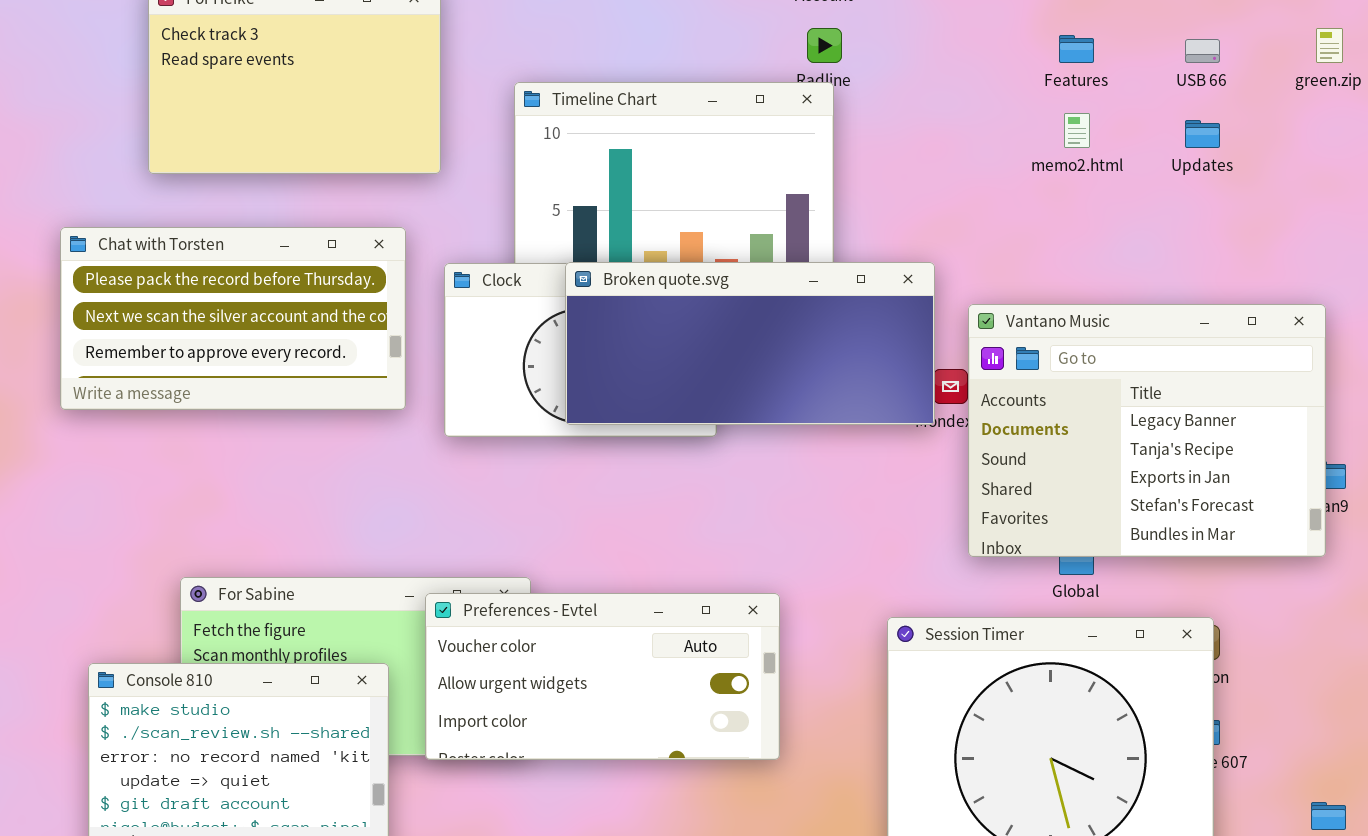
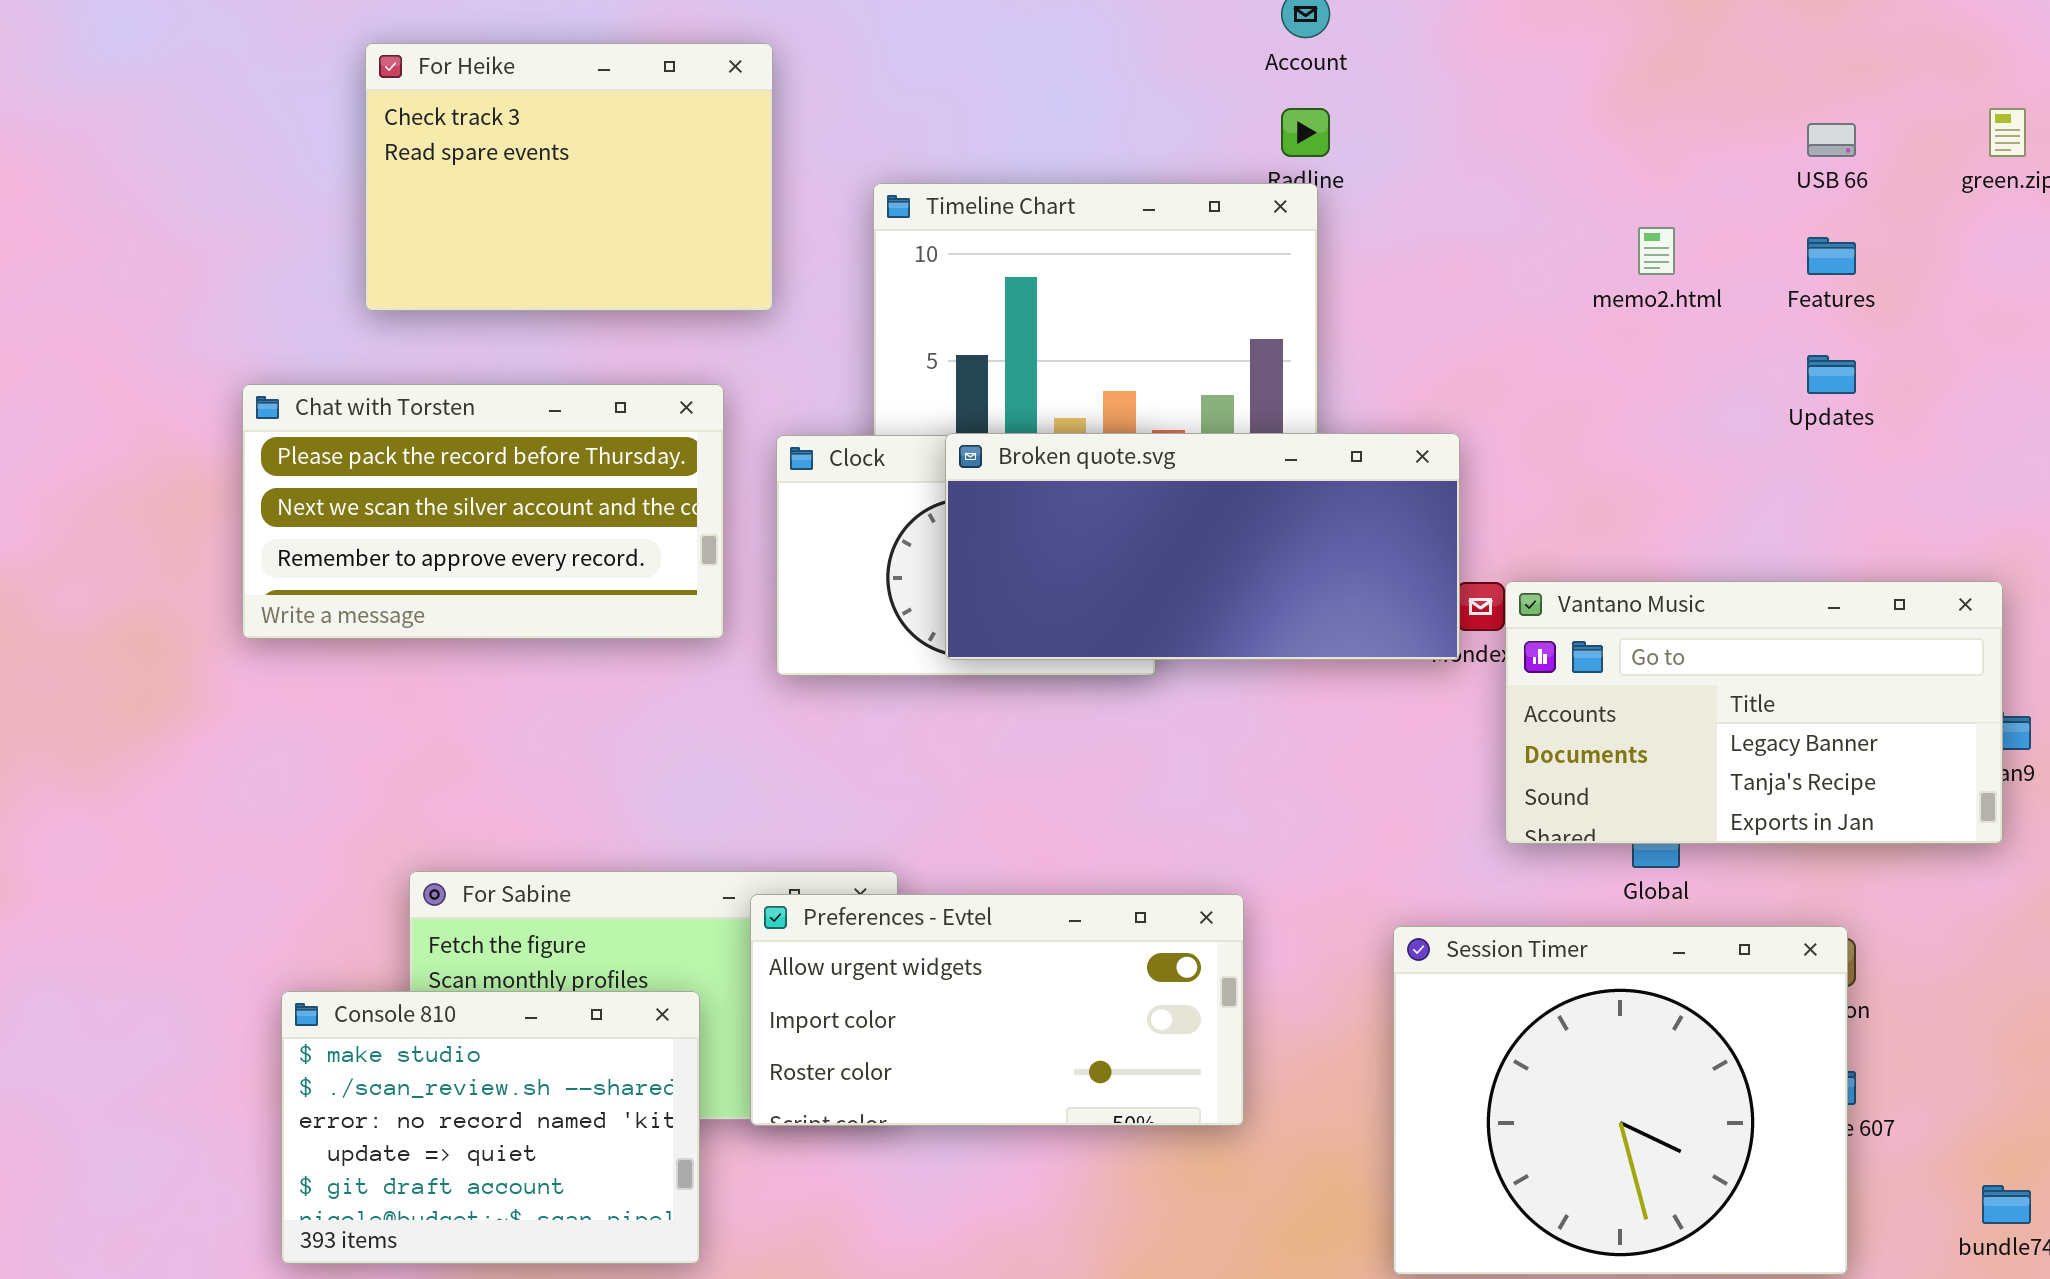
Features: [1059,35,1094,63] -> [1807,237,1856,275], moved
Updates: [1185,120,1220,148] -> [1807,355,1856,394], moved
Vantano Music: [968,304,1326,557] -> [1505,581,2003,844], resized
Preferences - Evtel: [425,593,780,760] -> [750,894,1244,1126], scrolled down 1 row

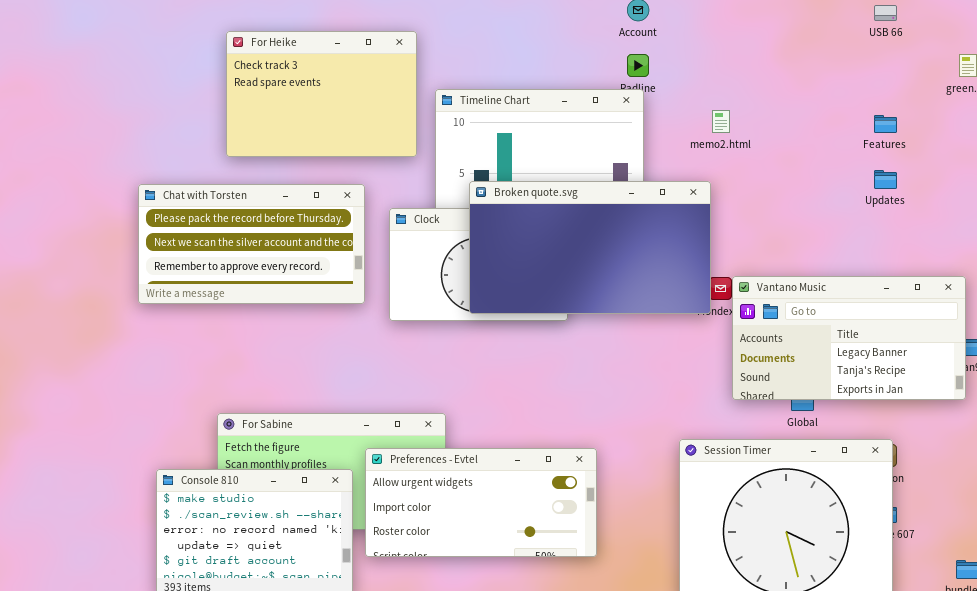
For Heike: [365,43,773,311] -> [226,31,417,157], moved
USB 66: [1807,123,1856,157] -> [874,5,897,21], moved
memo2.html: [1638,227,1675,275] -> [712,110,730,133], moved
Broken quote.svg: [945,433,1460,660] -> [469,181,711,314], resized
Preferences - Evtel: [750,894,1244,1126] -> [365,448,597,557], moved

